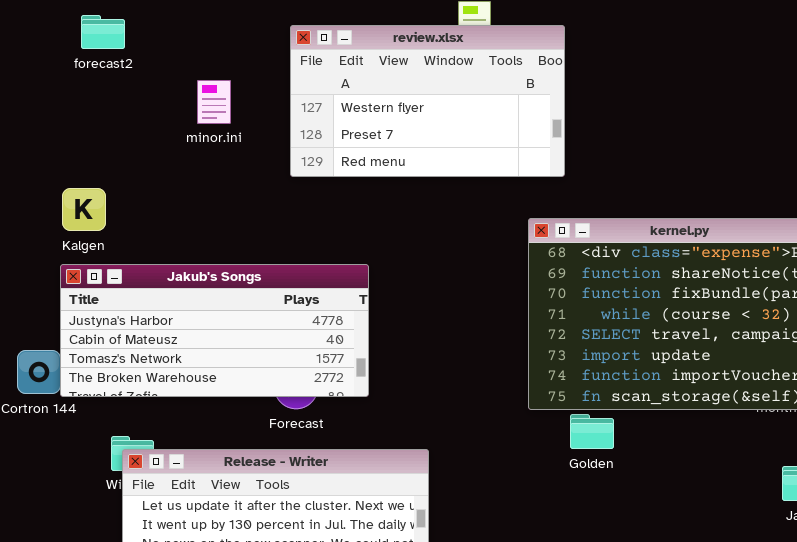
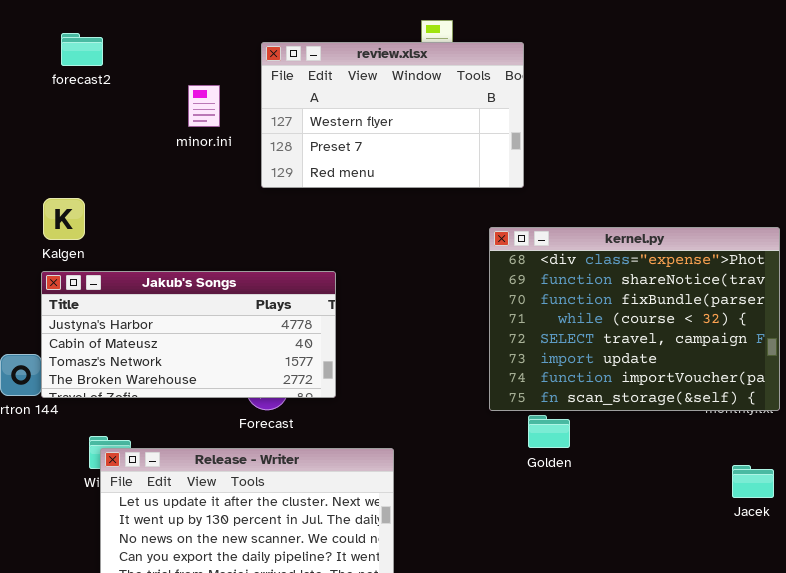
minor.ini: [197,80,231,124] -> [188,85,220,127], moved

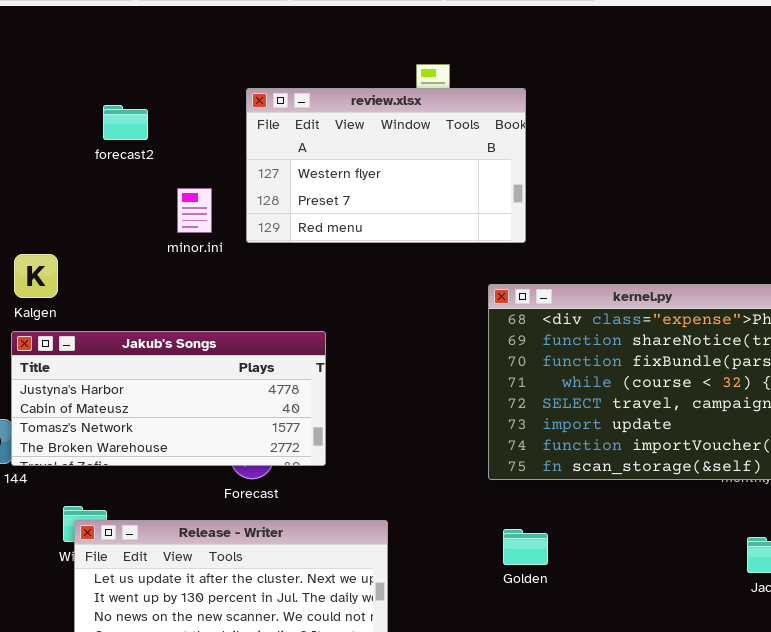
forecast2: [61,33,103,66] -> [103,105,148,140], moved
minor.ini: [188,85,220,127] -> [177,188,212,233], moved
Golden: [528,415,570,448] -> [503,529,548,565], moved

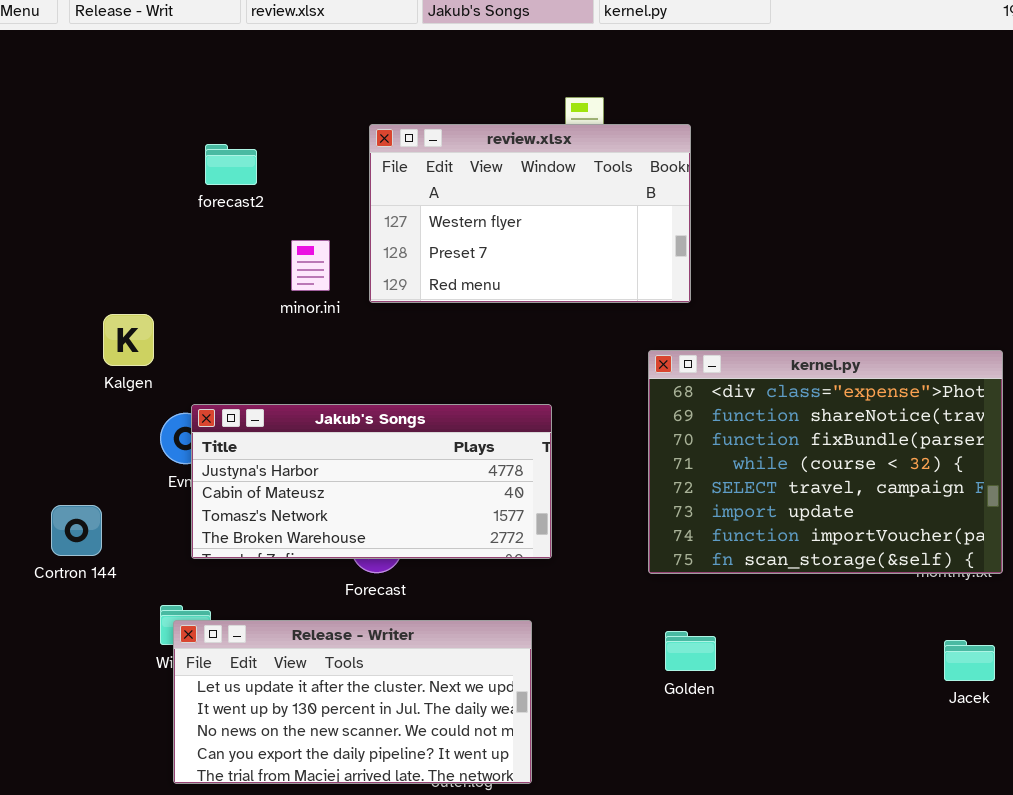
Jakub's Songs: [11,331,326,466] -> [191,404,552,559], moved

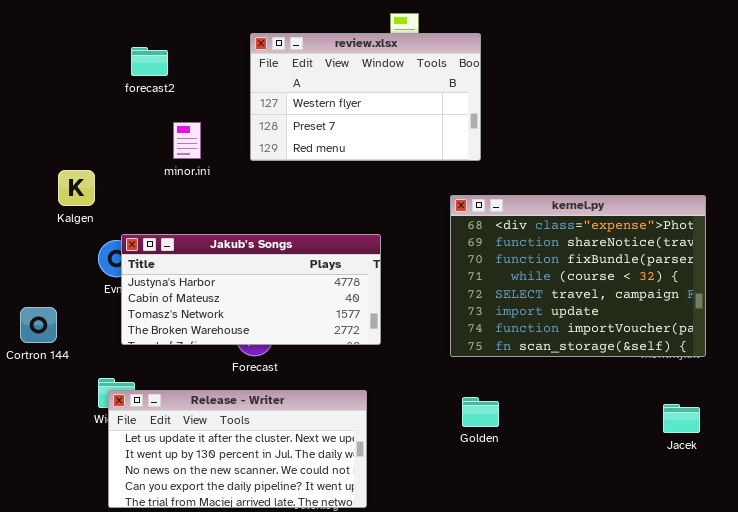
minor.ini: [291,240,330,291] -> [173,122,201,159], moved

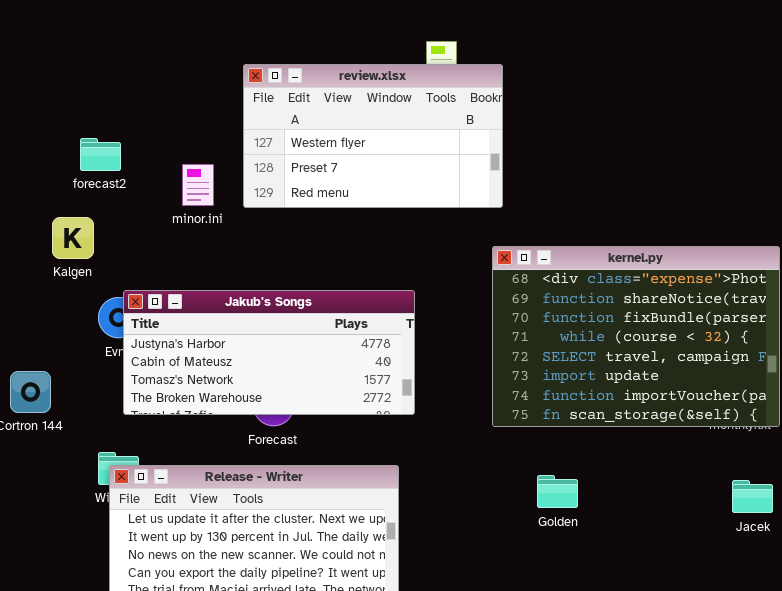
review.xlsx: [250,33,481,161] -> [243,64,503,208], moved
forecast2: [131,47,168,76] -> [80,138,121,171], moved
Golden: [462,397,499,427] -> [537,475,578,508], moved

